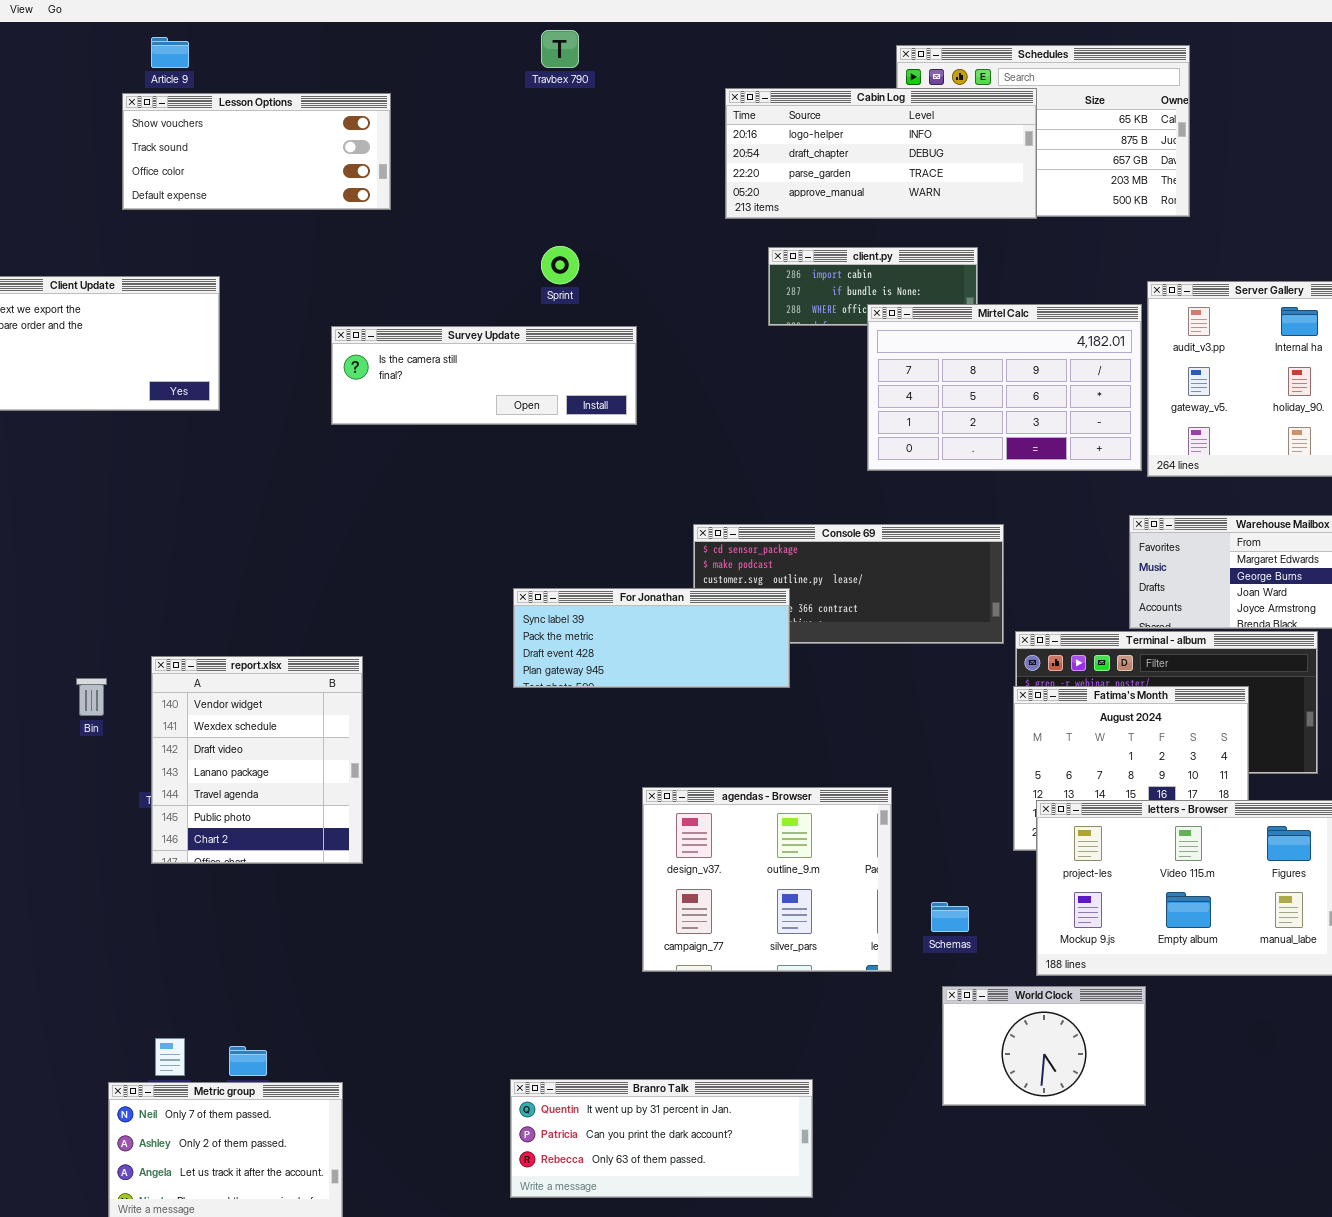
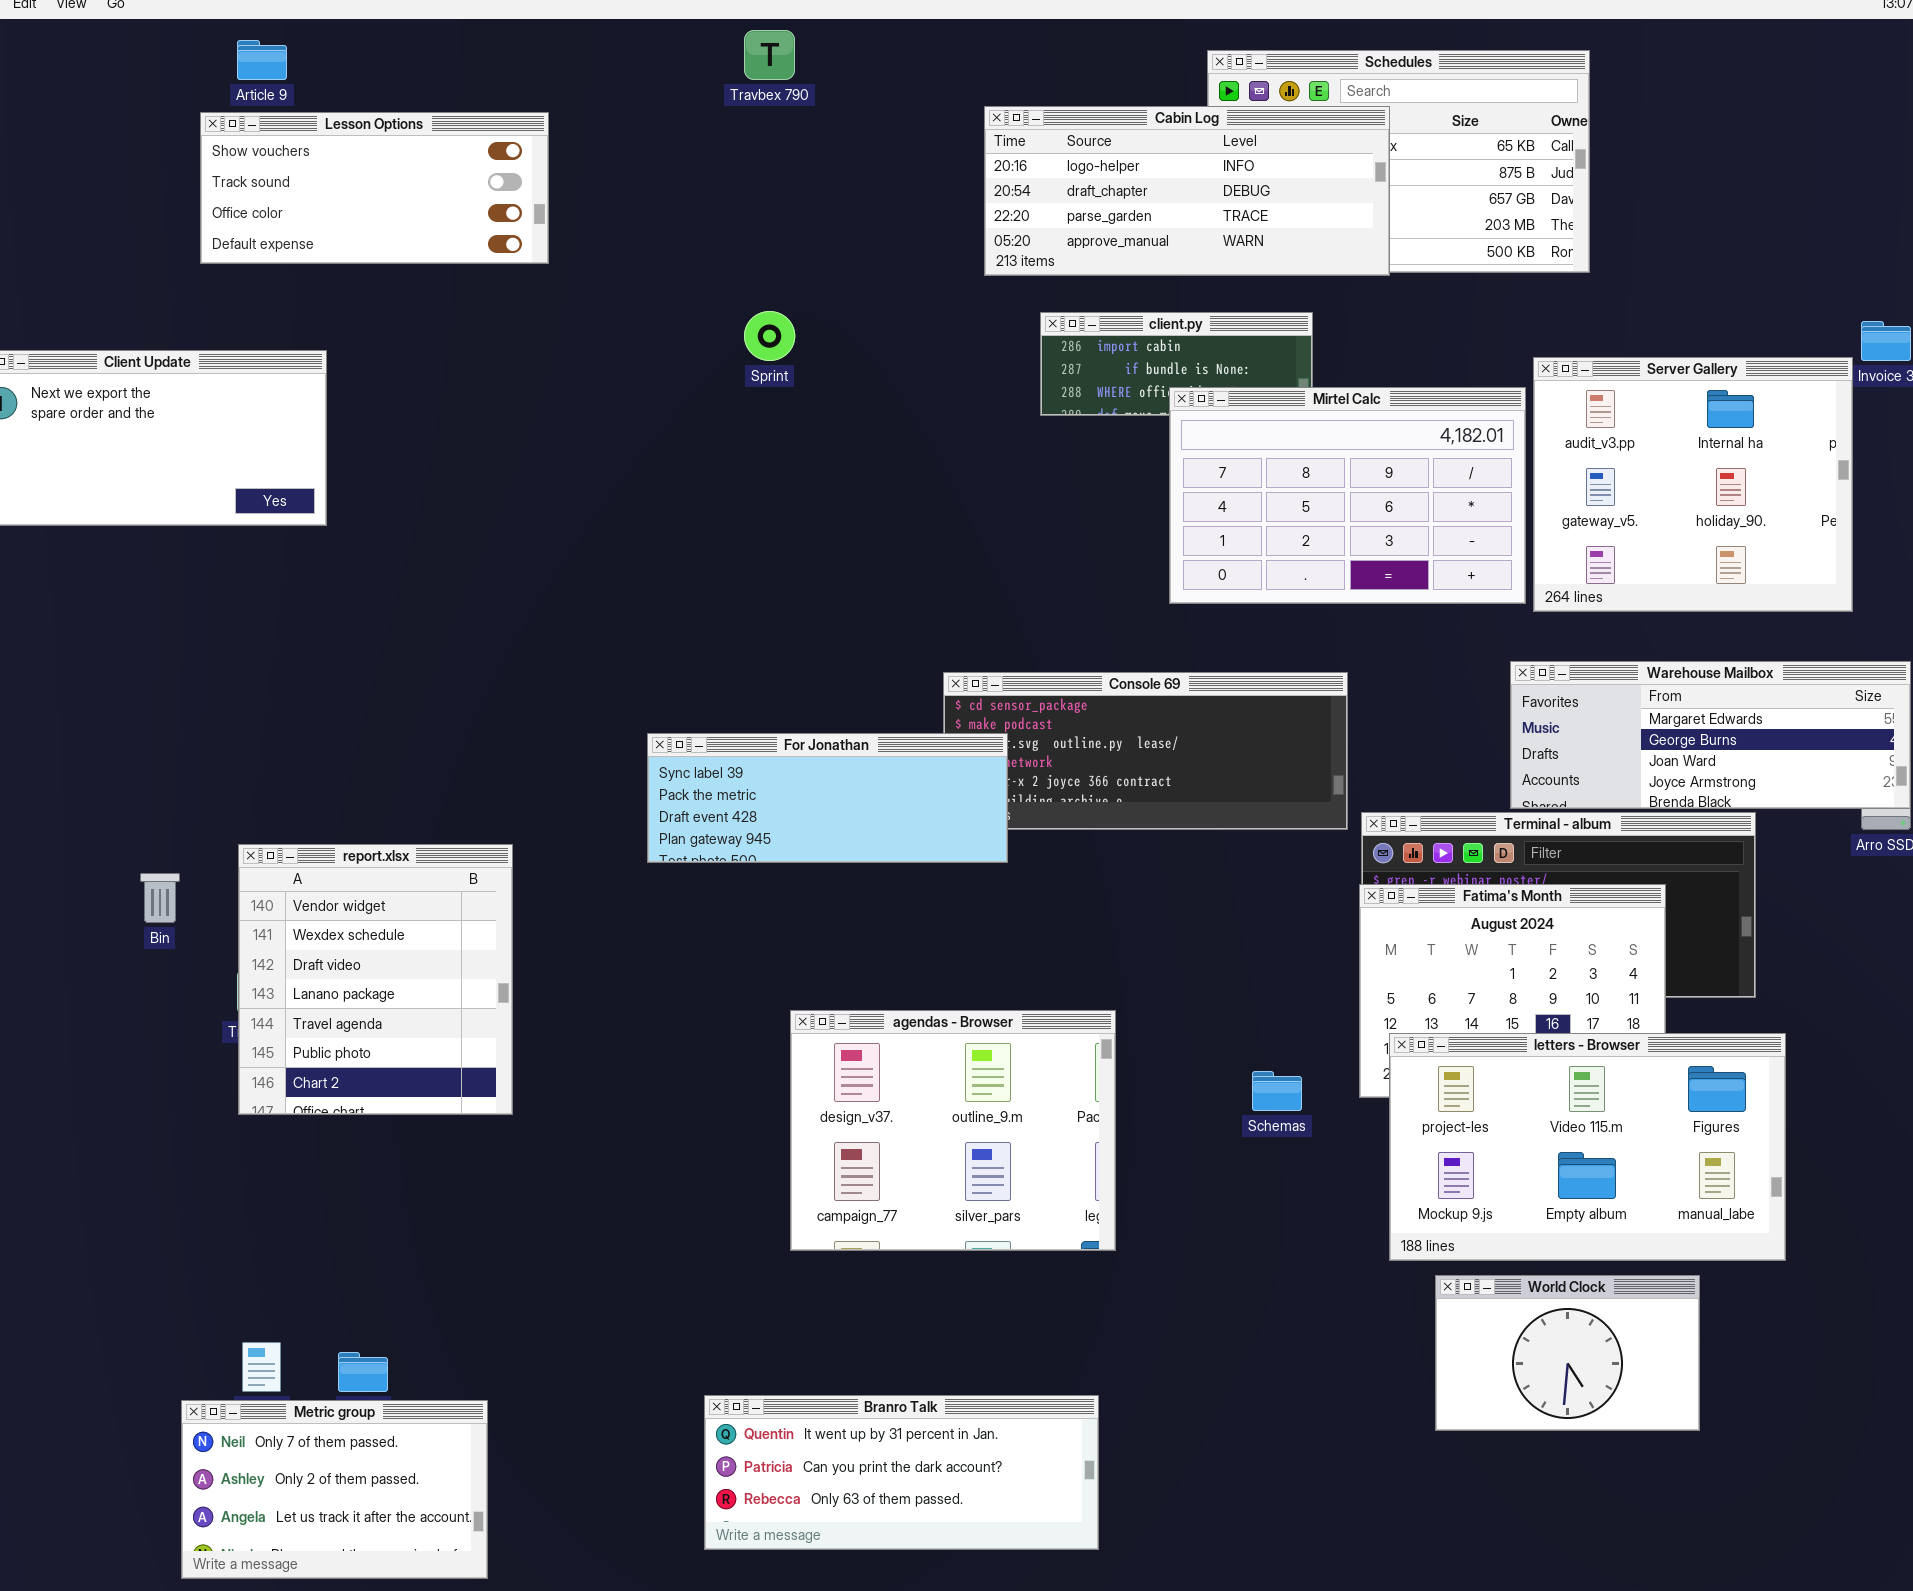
Survey Update: [331,326,637,425] -> none, closed
For Jonathan: [513,588,790,688] -> [647,733,1008,863], moved
agendas - Browser: [642,787,892,972] -> [790,1010,1116,1251], moved
Schemas: [931,902,969,932] -> [1252,1071,1302,1111], moved
World Clock: [942,986,1146,1106] -> [1435,1275,1700,1431], moved

